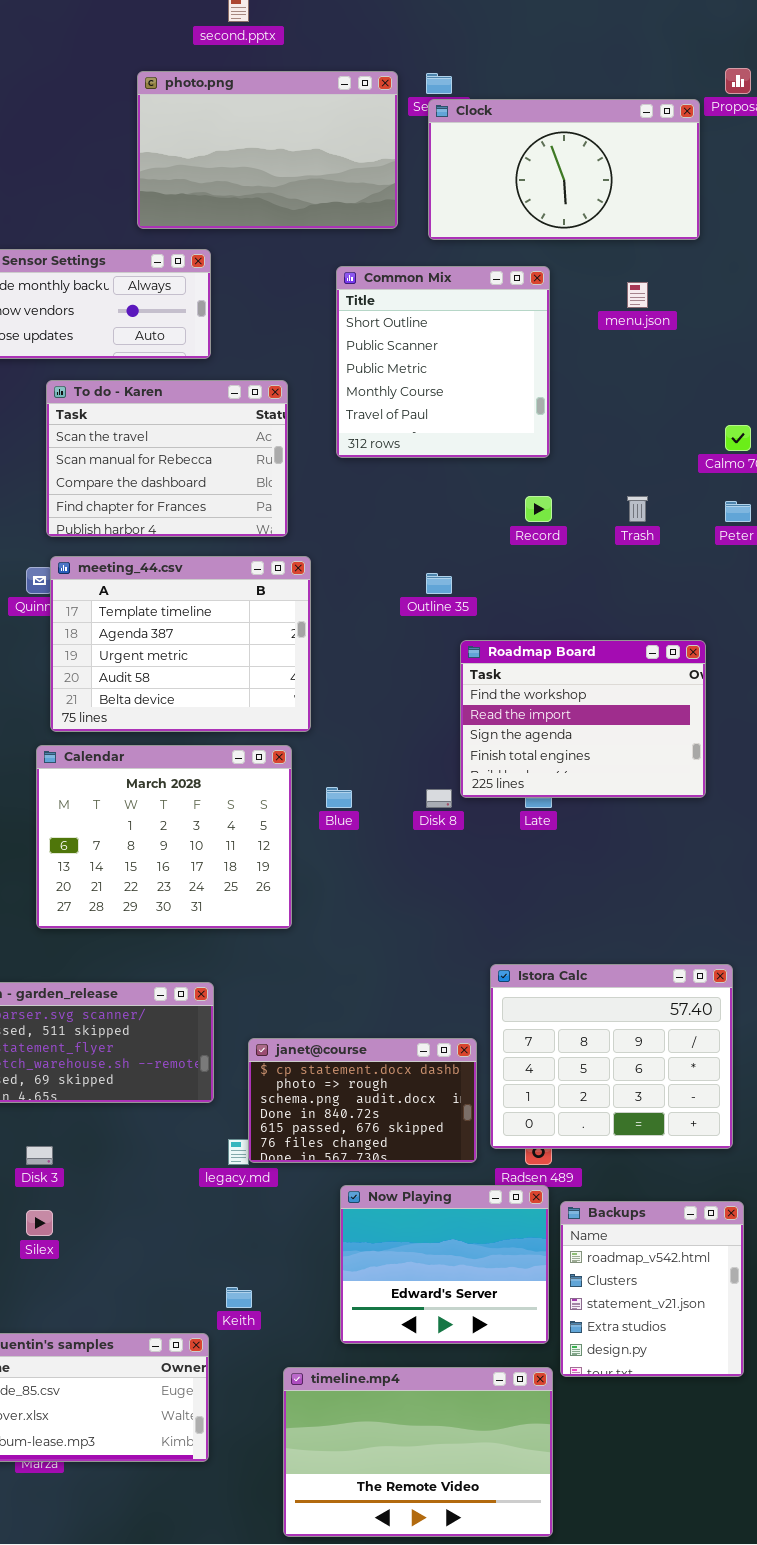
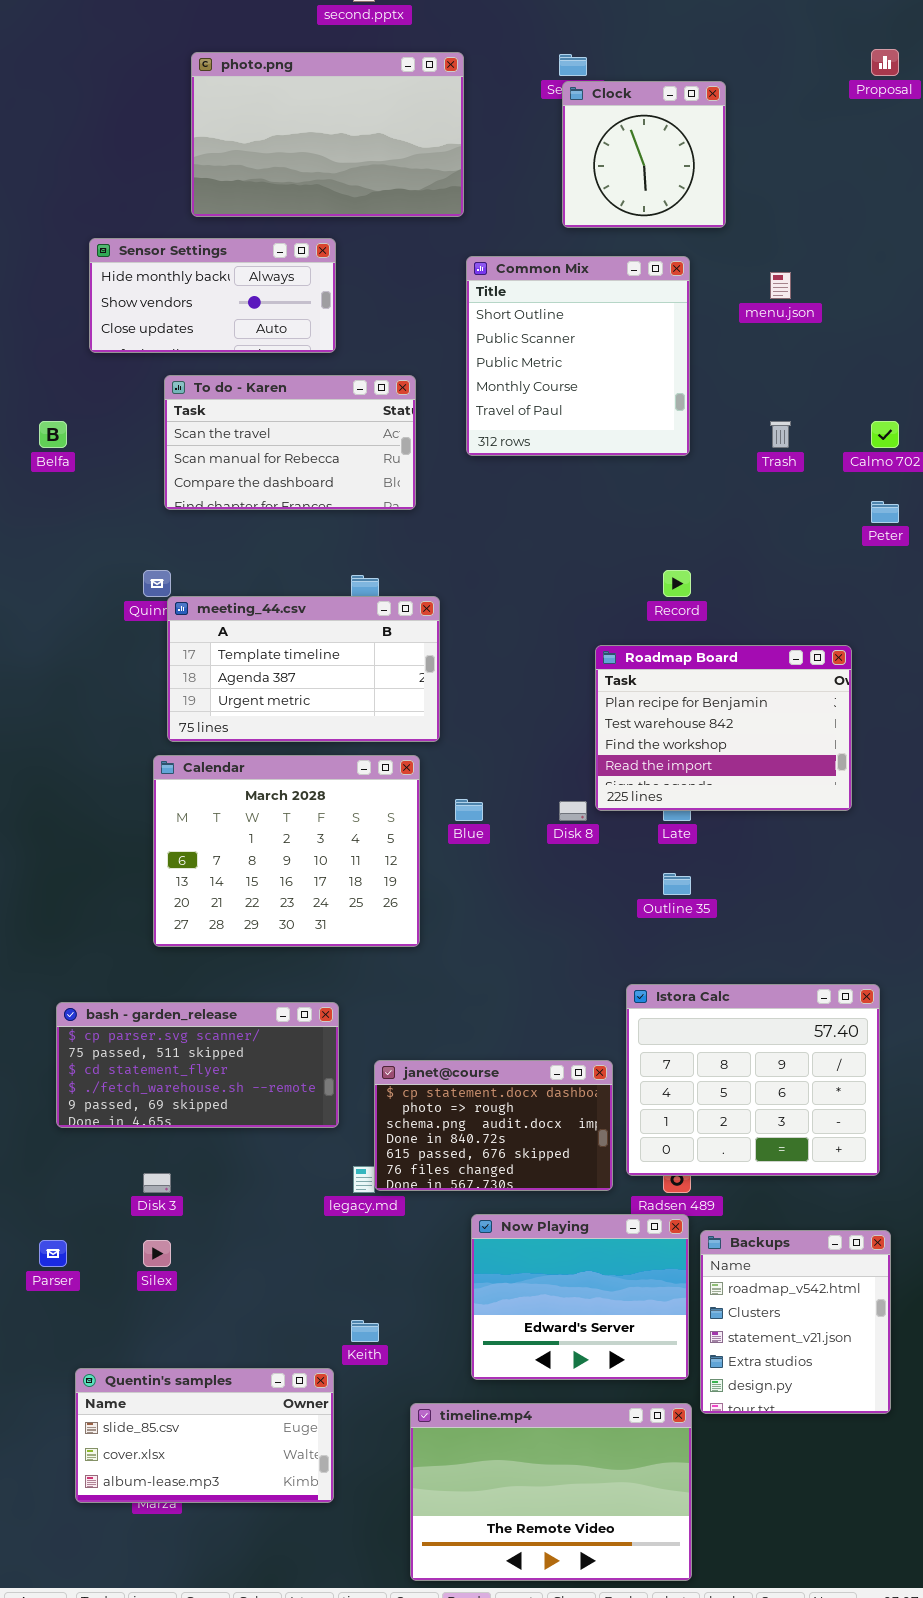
photo.png: [137,71,398,229] -> [191,52,464,217], moved
Clock: [428,99,700,240] -> [562,81,726,228], resized
To do - Karen: [46,380,288,537] -> [164,375,416,510], resized
Record: [525,496,552,522] -> [663,570,691,597], moved
Trash: [627,496,648,522] -> [770,421,791,448], moved
meeting_44.csv: [50,556,311,732] -> [167,596,440,742], resized
Outline 35: [426,573,452,594] -> [663,873,691,895], moved
Roadmap Board: [460,640,706,798] -> [595,645,852,811], scrolled up 2 rows

